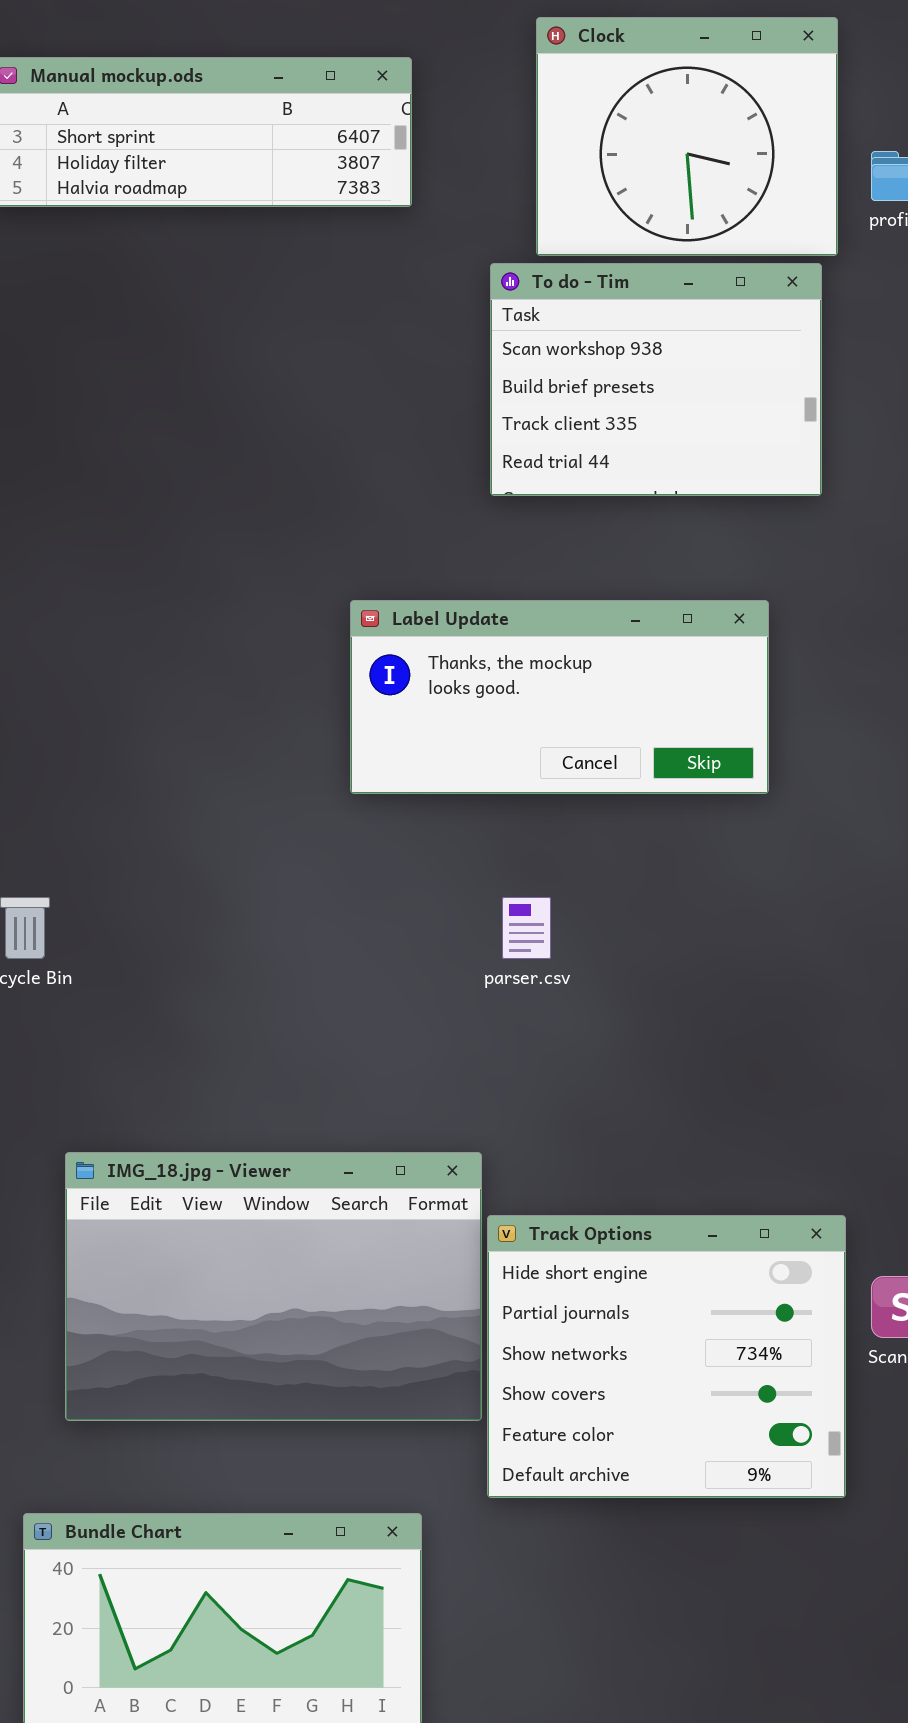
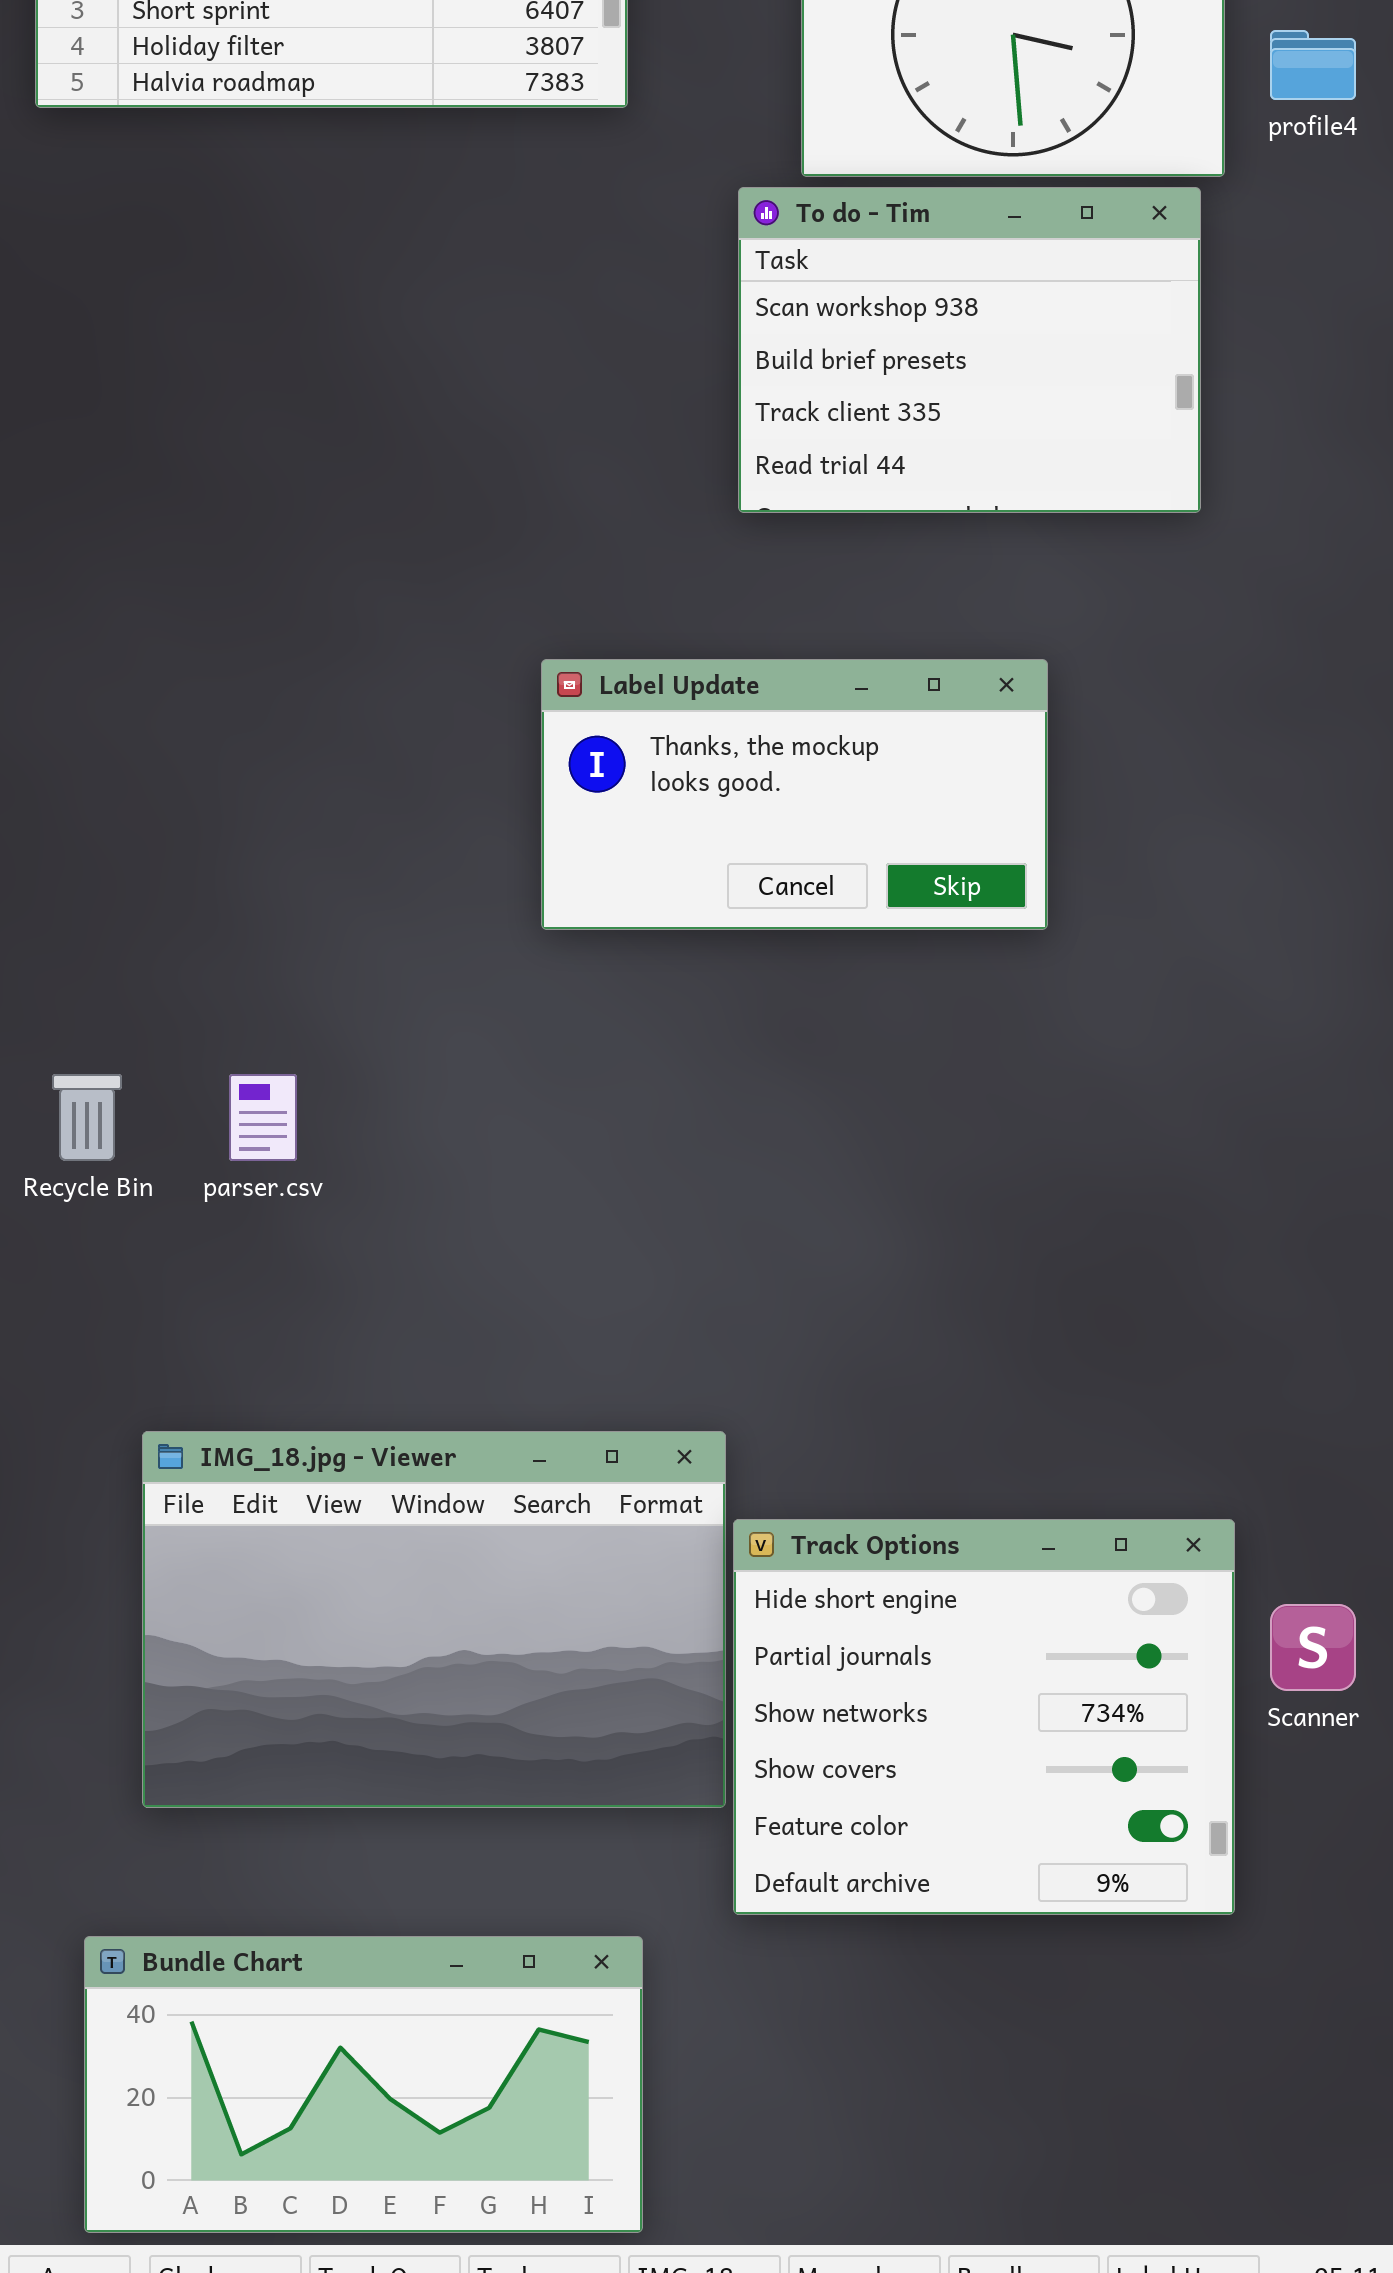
Label Update: [350,600,769,794] -> [541,659,1048,930], resized
parser.csv: [502,897,551,959] -> [229,1074,297,1161], moved

